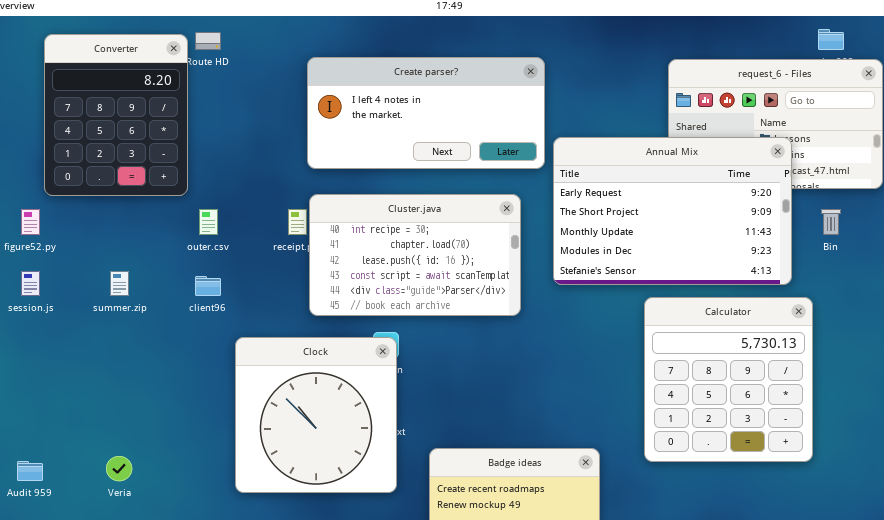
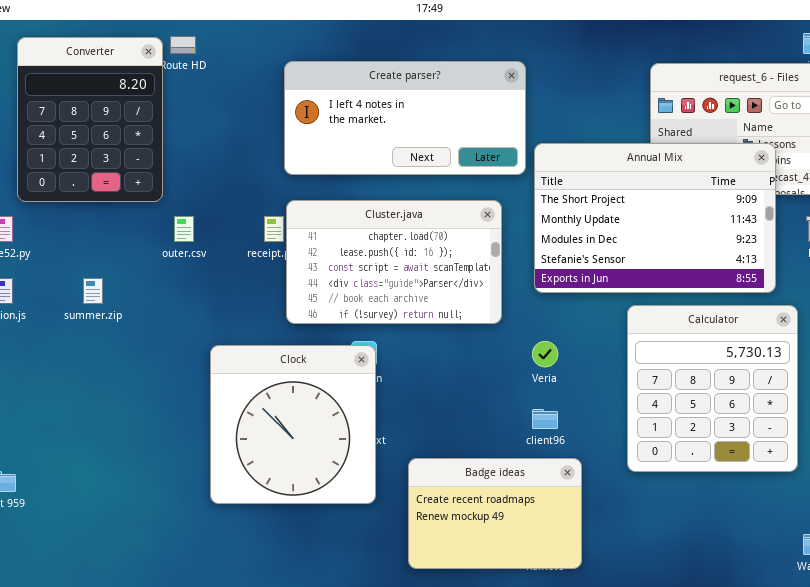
Annual Mix: [553,137,792,285] -> [534,143,776,293], scrolled down 1 row
Cluster.java: [309,194,521,316] -> [286,200,502,324], scrolled down 1 row
client96: [195,276,221,296] -> [532,409,558,429], moved
Veria: [106,456,132,481] -> [532,341,558,367], moved

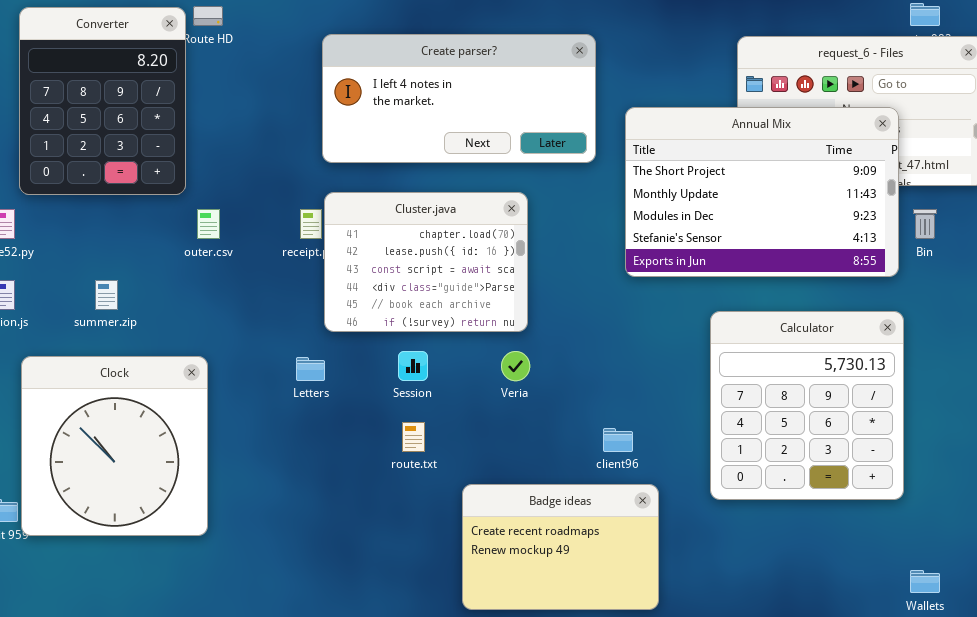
Annual Mix: [534,143,776,293] -> [625,107,899,277], moved
Cluster.java: [286,200,502,324] -> [324,192,528,332], resized
Veria: [532,341,558,367] -> [501,351,530,381], moved
Clock: [210,345,376,504] -> [21,356,208,536], moved

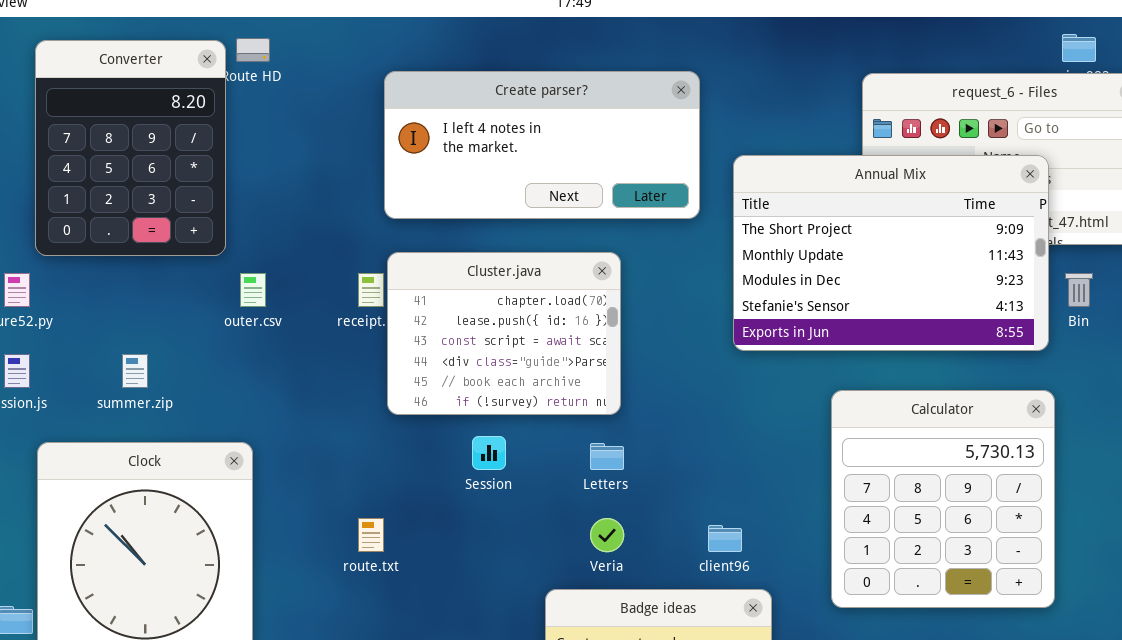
Veria: [501,351,530,381] -> [590,518,624,552], moved
Letters: [296,357,325,381] -> [590,443,624,470], moved
route.txt: [402,422,425,452] -> [358,518,384,552], moved

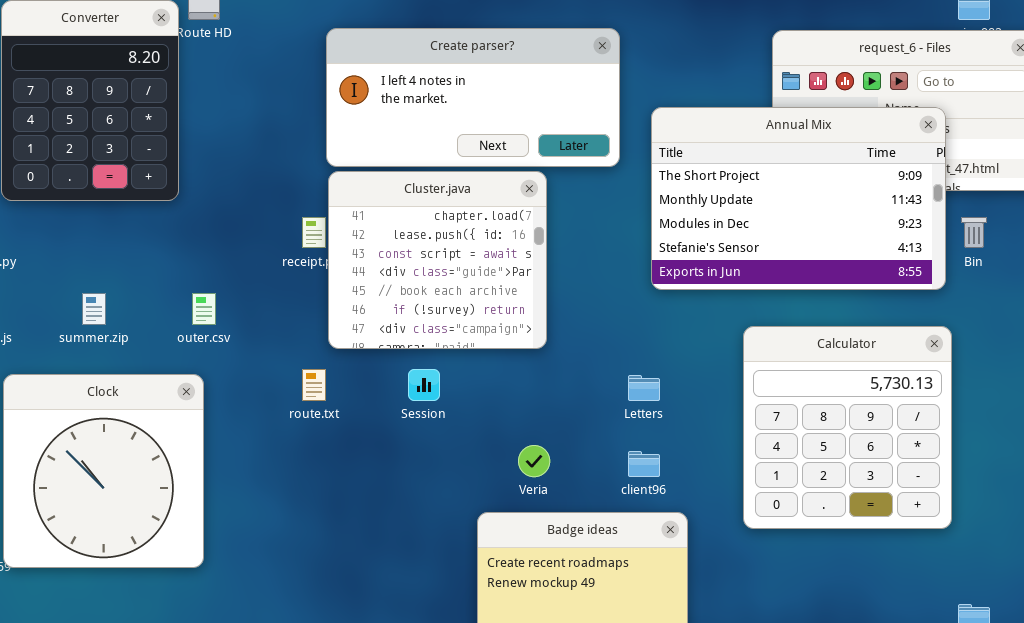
Cluster.java: [387,252,621,415] -> [328,171,547,349], resized
outer.csv: [240,273,266,307] -> [192,293,216,325], moved
Letters: [590,443,624,470] -> [628,375,660,401], moved
route.txt: [358,518,384,552] -> [302,369,326,401], moved

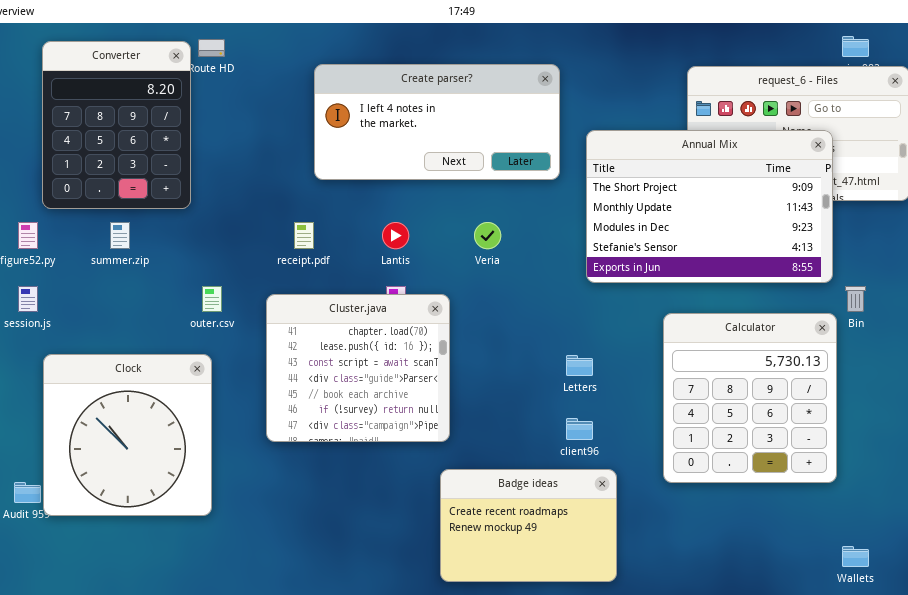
Cluster.java: [328,171,547,349] -> [266,294,450,442], moved
Bin: [961,217,987,248] -> [845,286,866,312], moved
summer.zip: [82,293,106,325] -> [110,222,130,249], moved
Veria: [518,445,550,477] -> [474,222,501,249], moved

